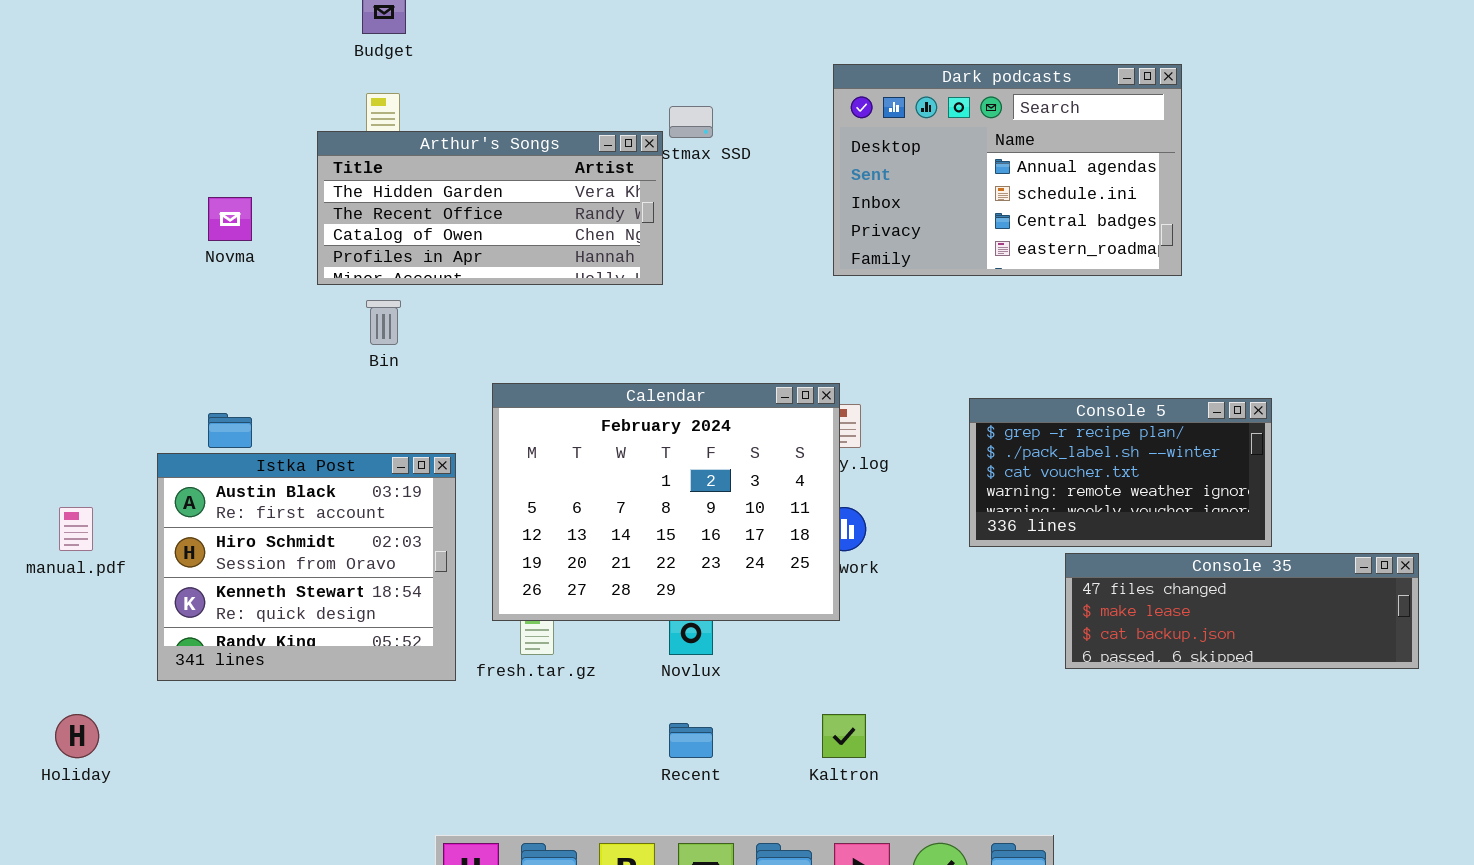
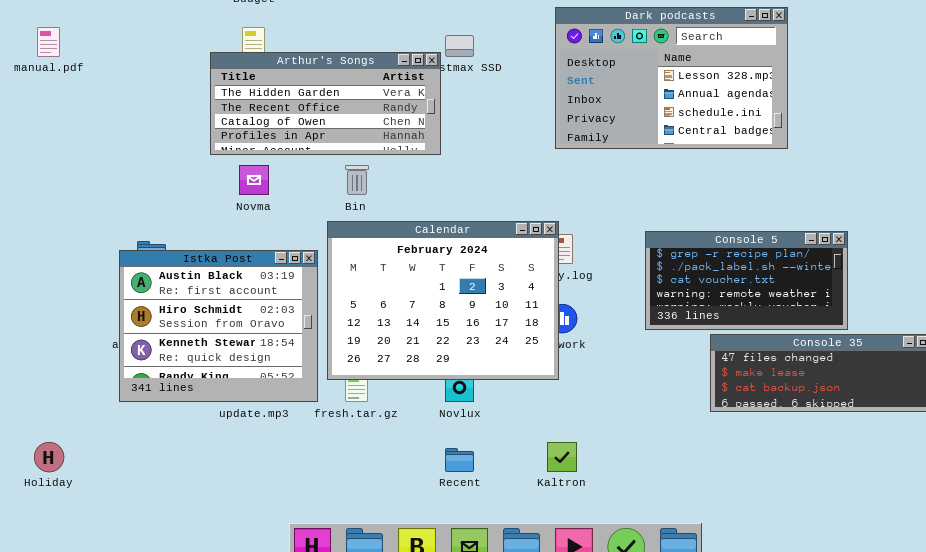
Dark podcasts: [833,64,1182,276] -> [555,7,788,149], scrolled up 1 row
Novma: [208,197,252,241] -> [239,165,269,195], moved
Bin: [366,300,401,345] -> [345,165,369,195], moved
Istka Post: [157,453,456,681] -> [119,250,318,402], moved
manual.pdf: [59,507,93,551] -> [37,27,60,57], moved

